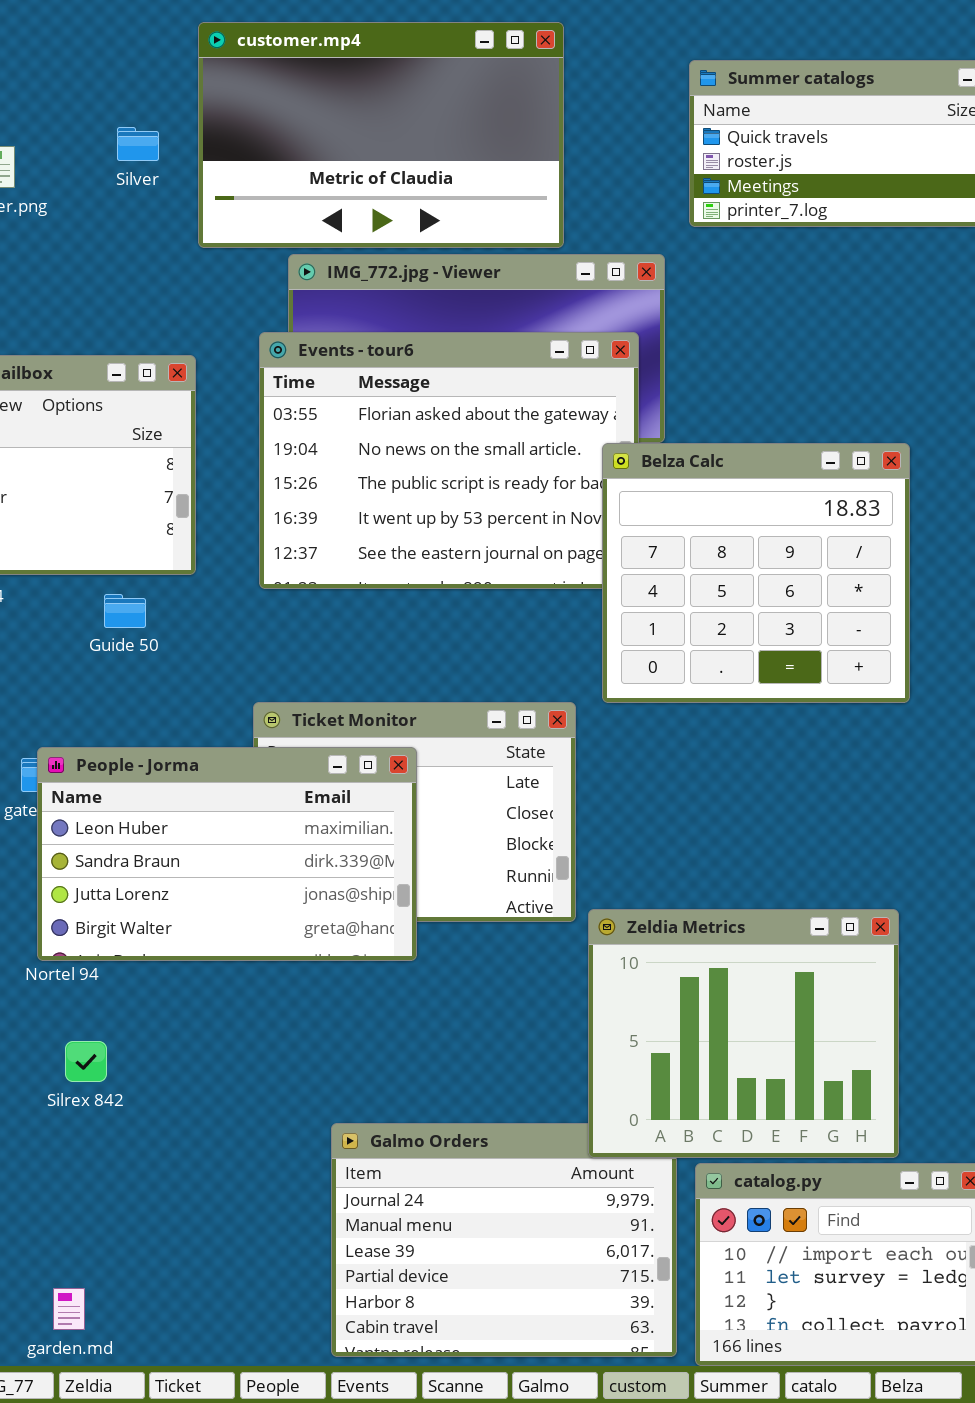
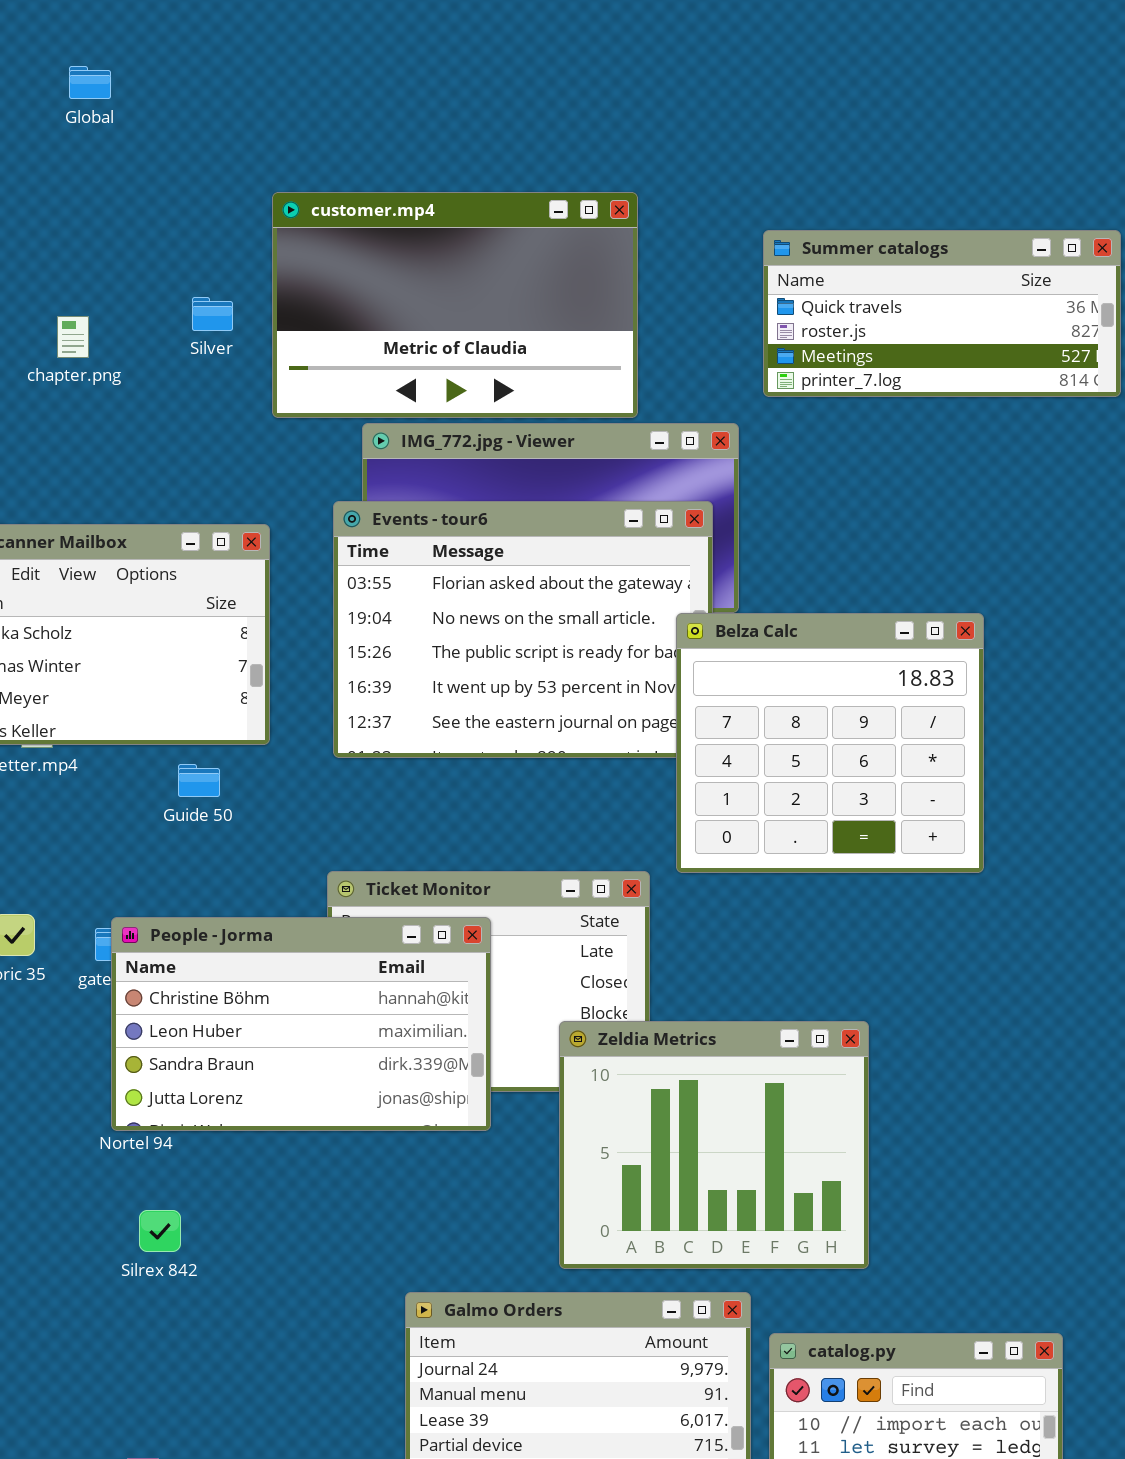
People - Jorma: [37,747,417,961] -> [111,917,491,1131], scrolled up 1 row
Zeldia Metrics: [588,909,899,1158] -> [559,1021,869,1269], moved

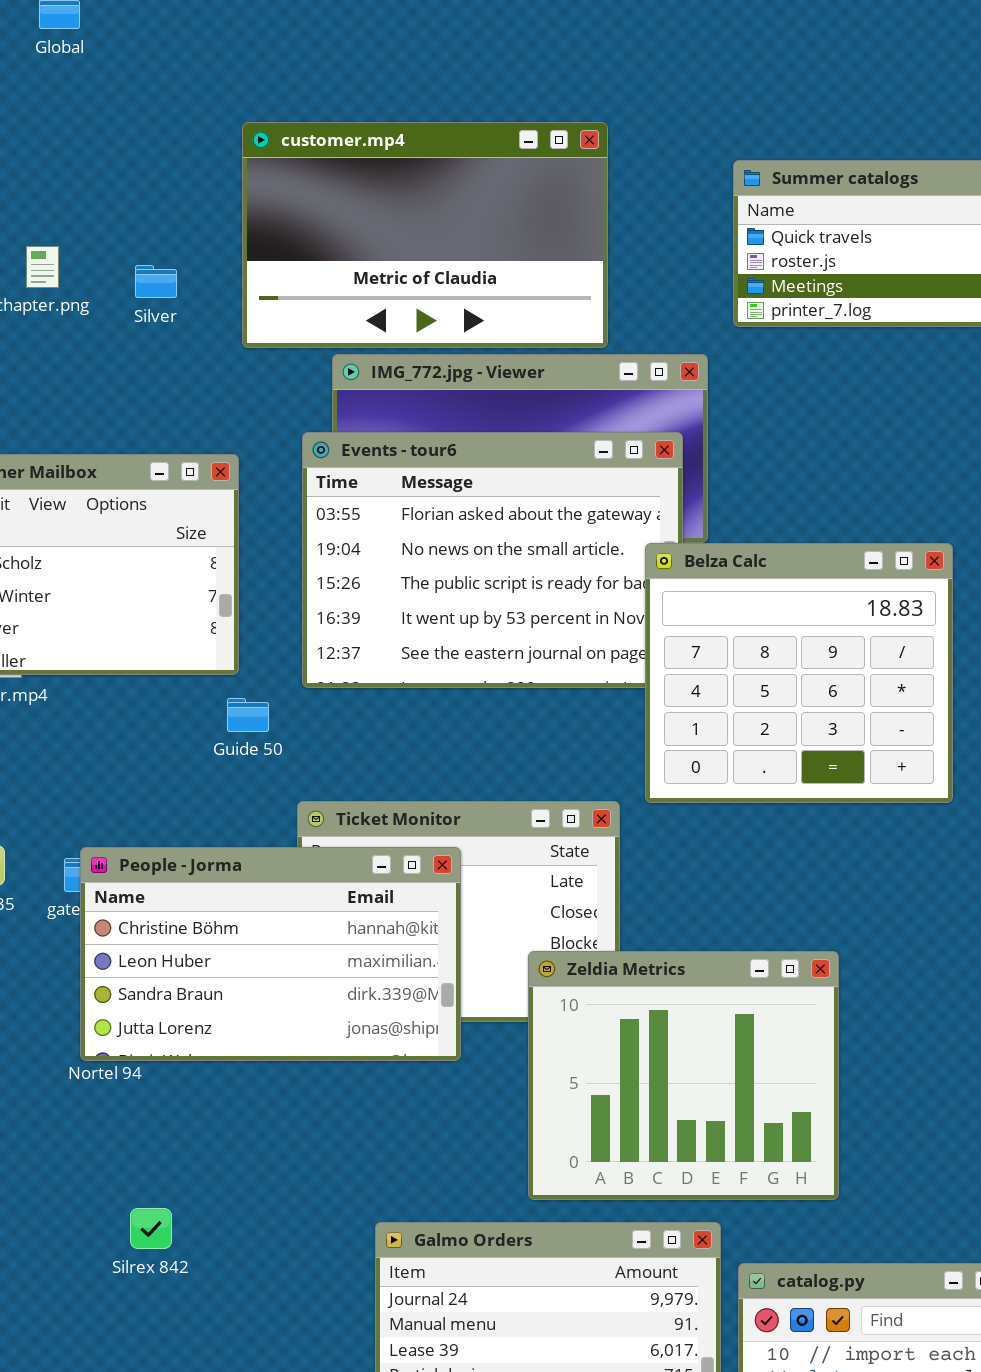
Silver: [192,297,233,331] -> [135,265,177,298], moved
Guide 50: [178,764,220,797] -> [227,698,269,732], moved
Silrex 842: [139,1210,181,1252] -> [130,1208,172,1249], moved

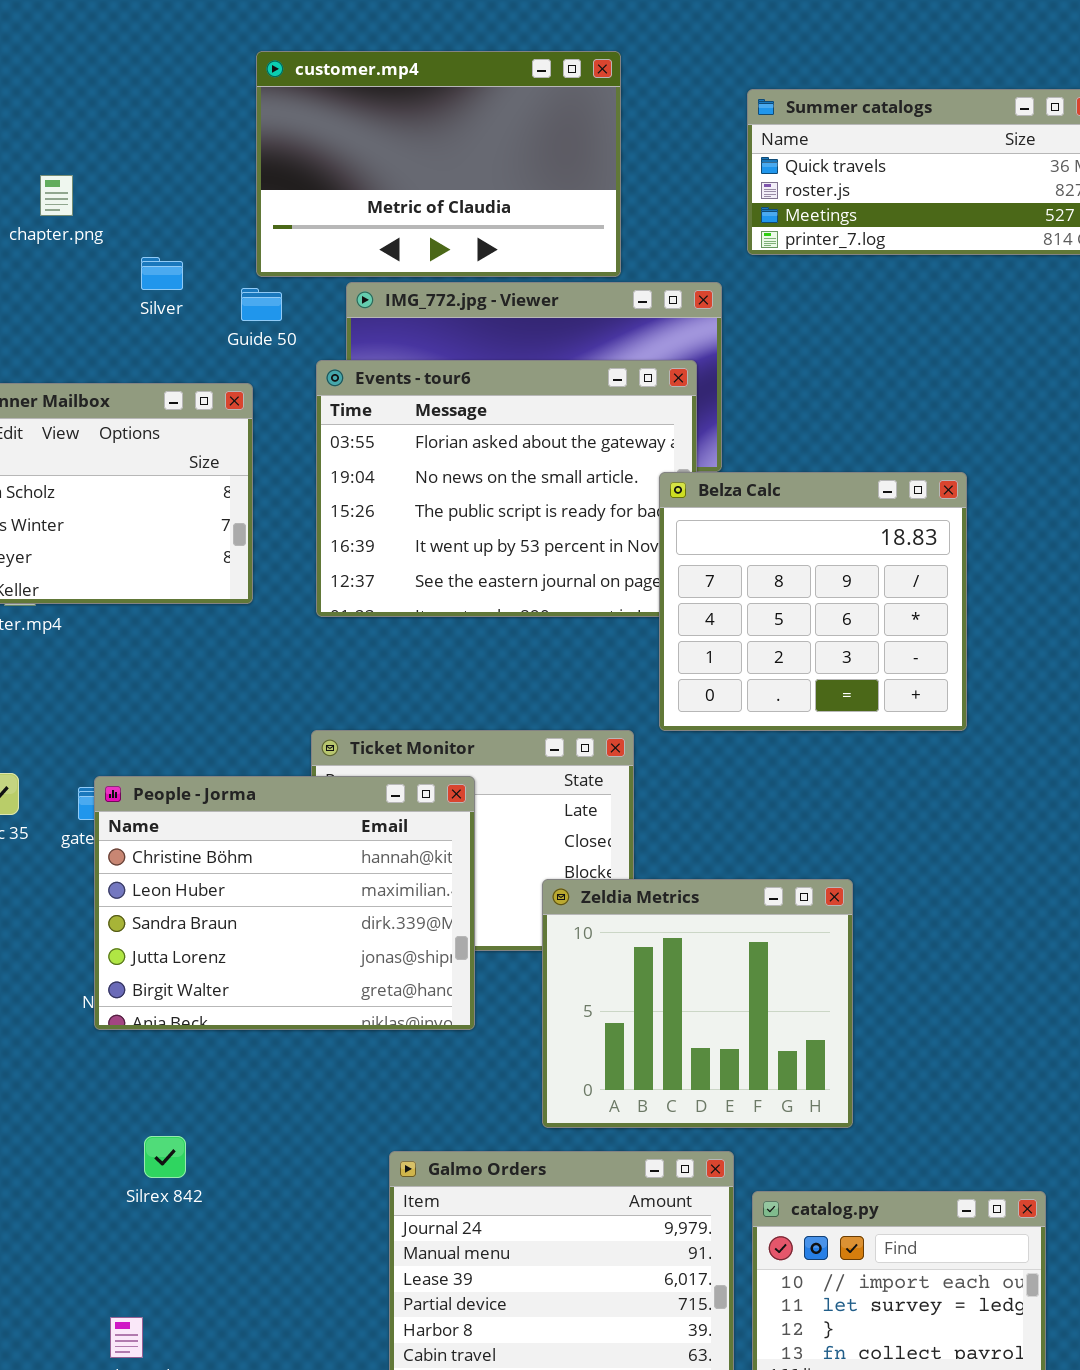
Silver: [135,265,177,298] -> [141,257,183,290], moved
Guide 50: [227,698,269,732] -> [241,288,282,321], moved
People - Jorma: [80,847,461,1061] -> [94,776,475,1030], resized

